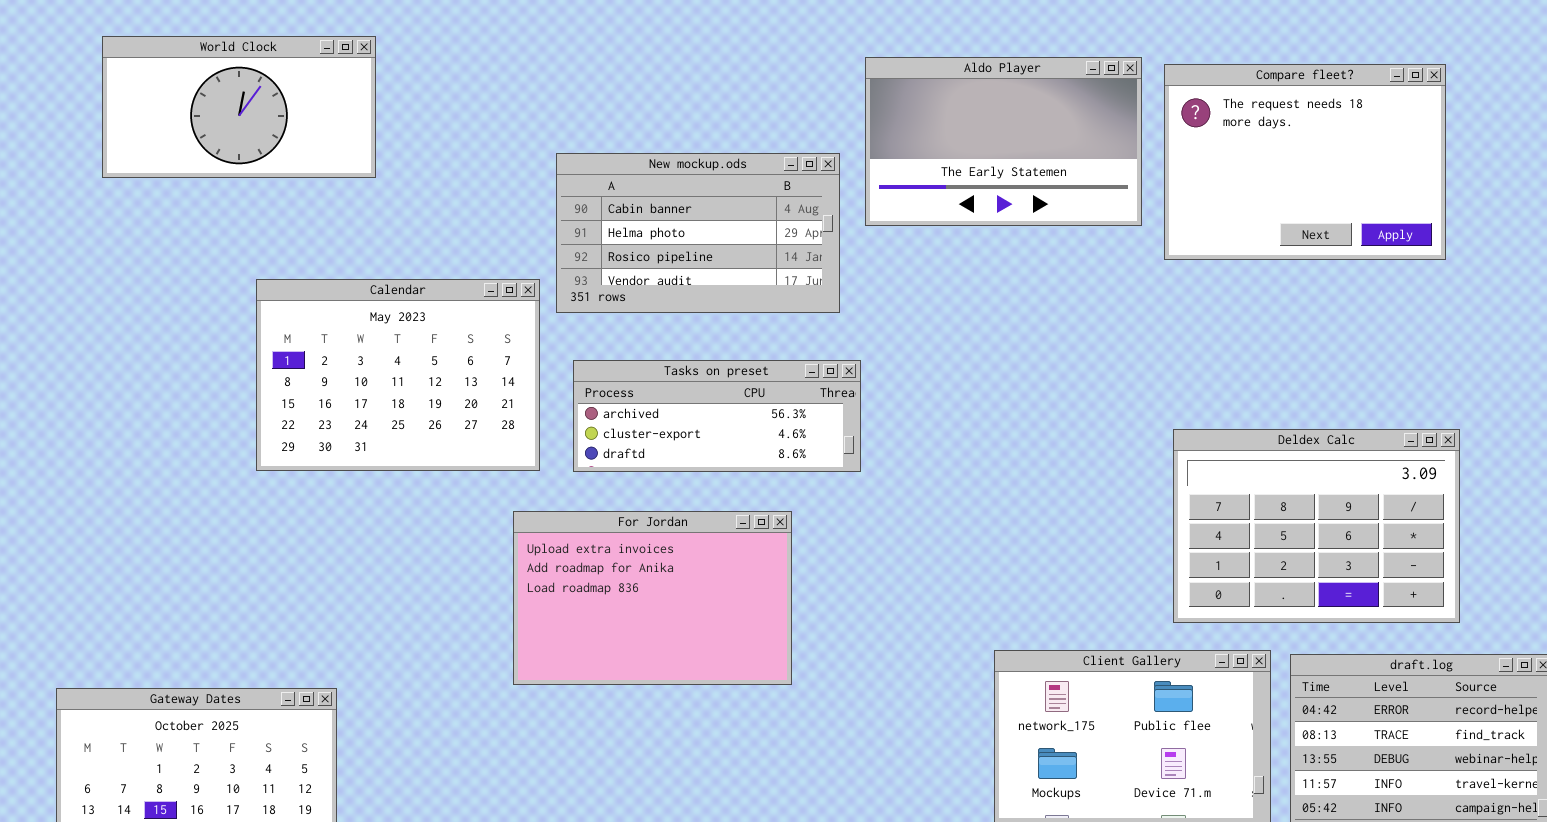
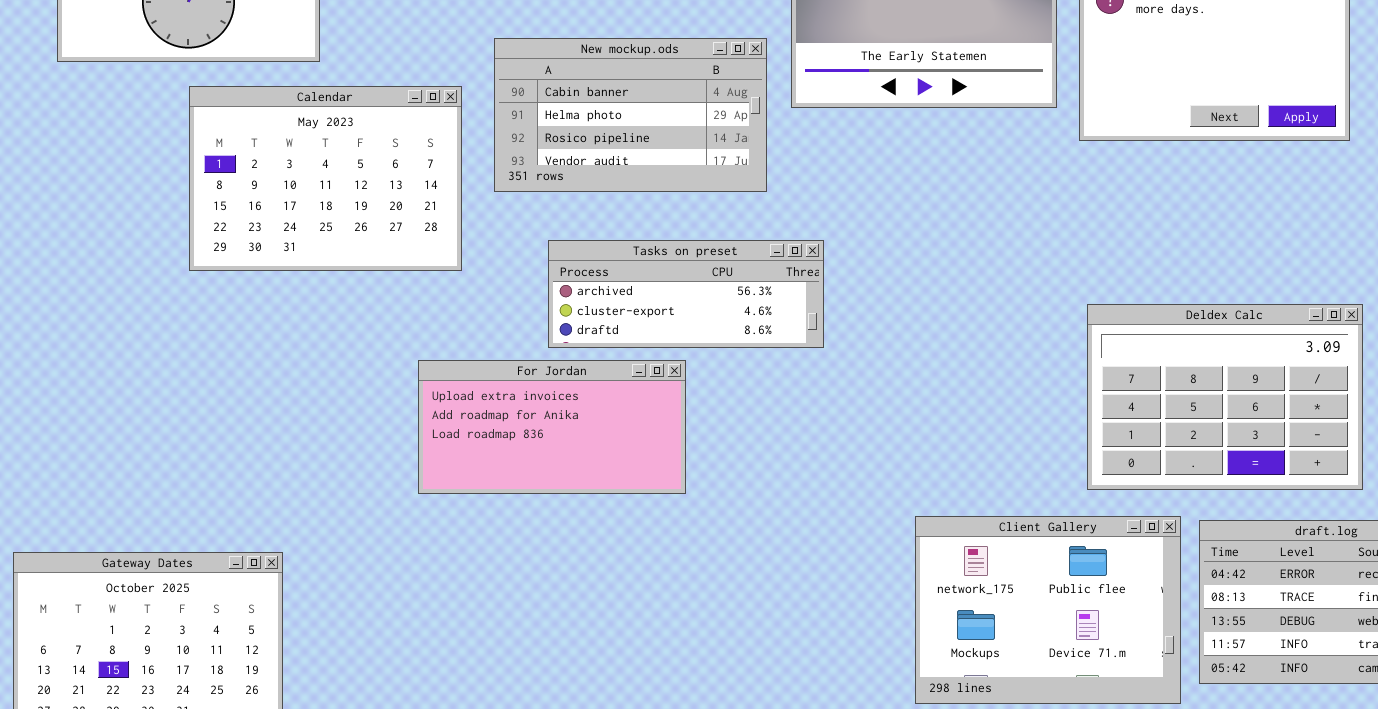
Calendar: [256,279,540,471] -> [189,86,462,271], moved
Tasks on preset: [573,360,861,472] -> [548,240,824,348], moved
For Jordan: [513,511,792,685] -> [418,360,686,494], moved, resized

